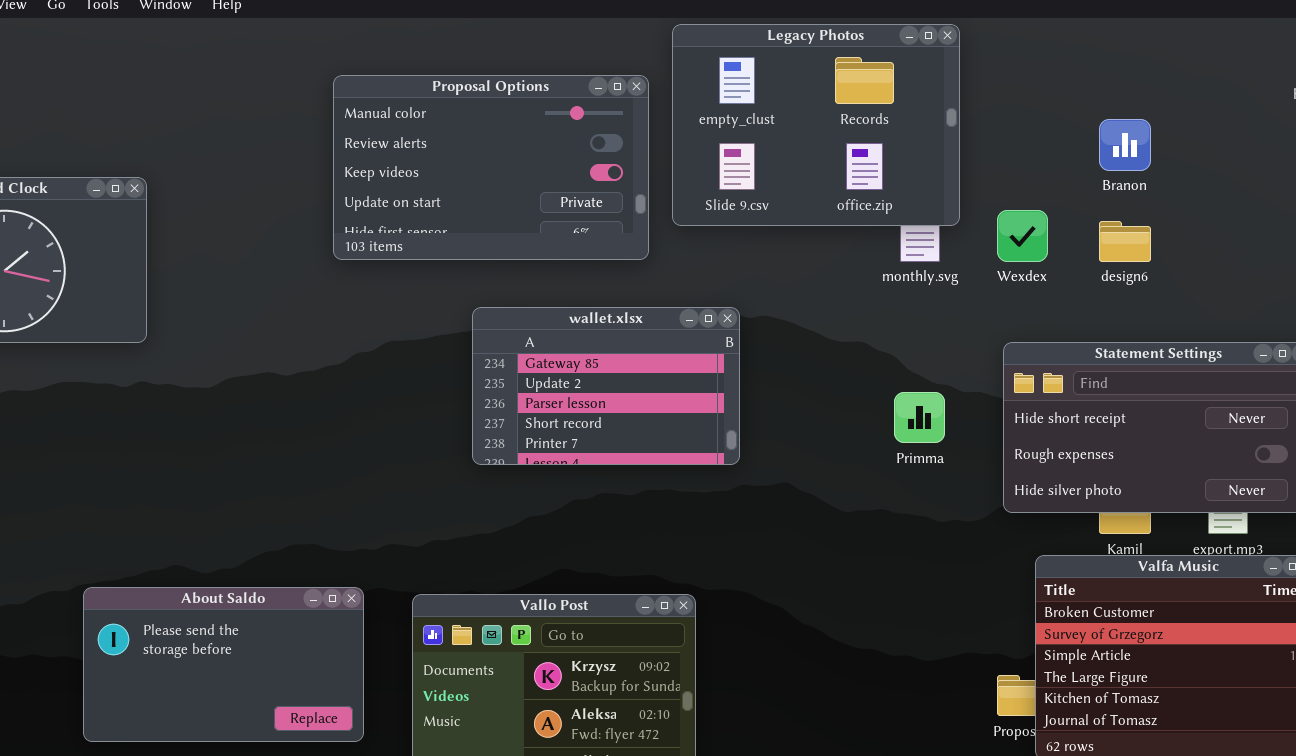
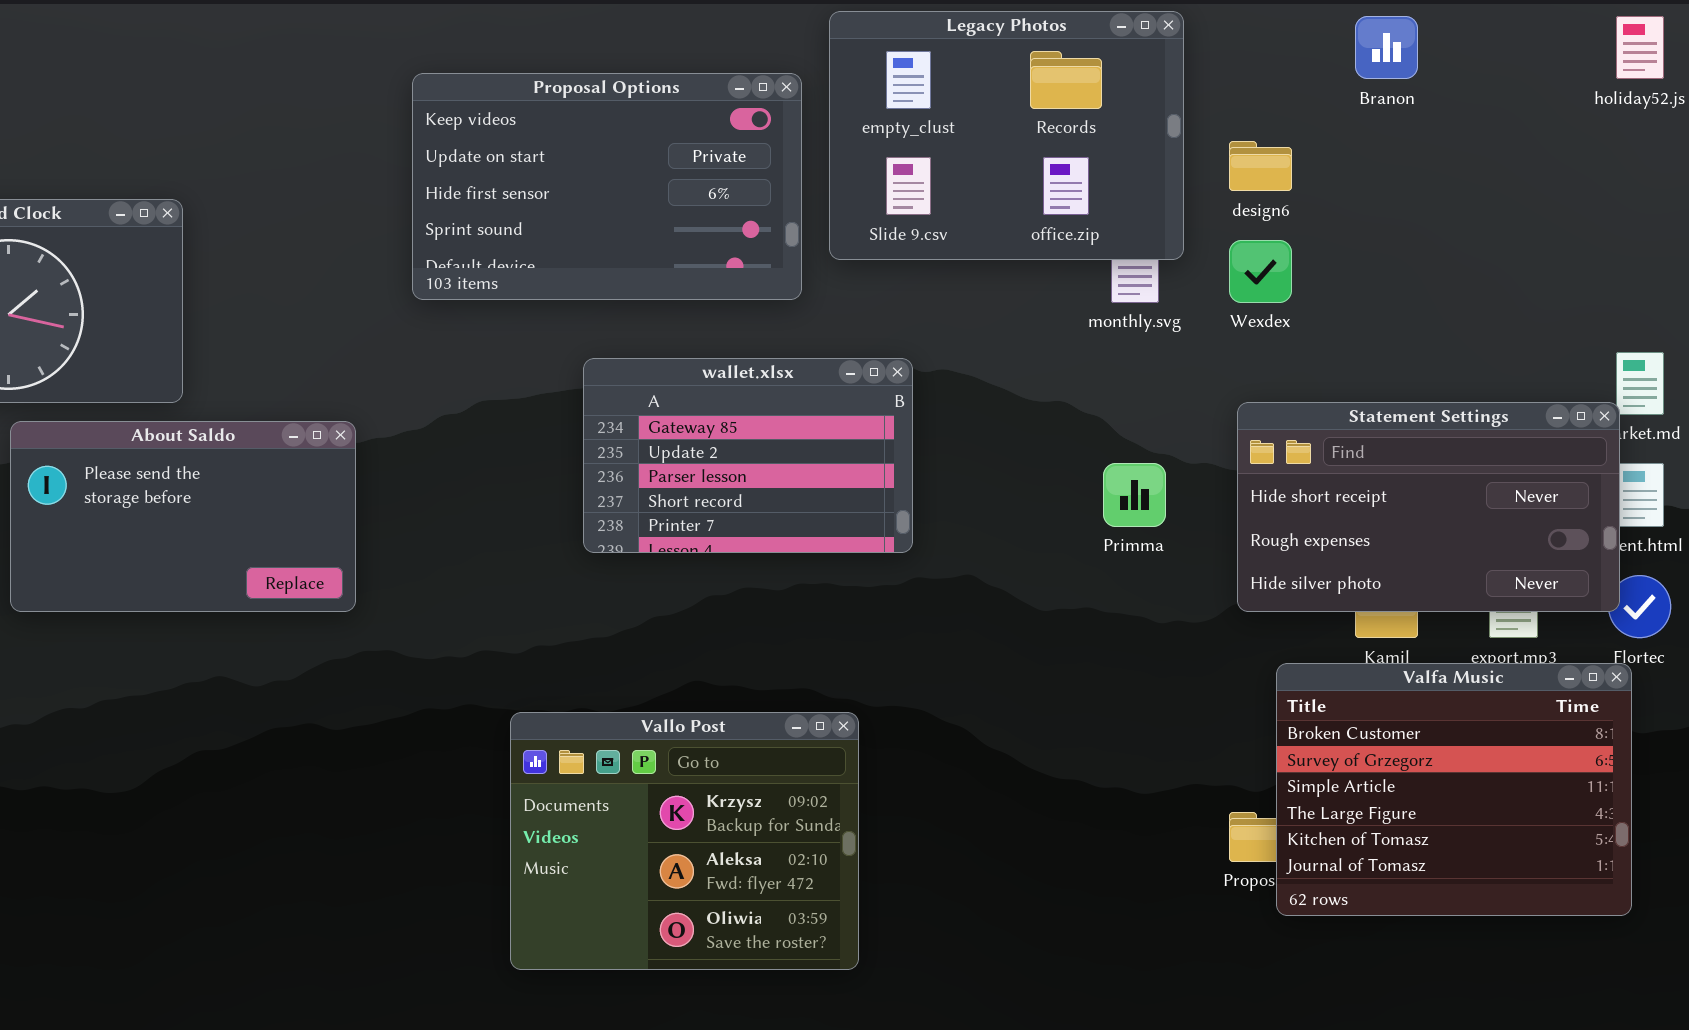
Proposal Options: [333,75,649,260] -> [412,73,802,300], scrolled down 2 rows
Branon: [1099,119,1151,171] -> [1355,16,1418,79], moved
design6: [1099,221,1151,262] -> [1229,141,1292,191], moved
About Saldo: [83,587,364,742] -> [10,421,356,612], moved

